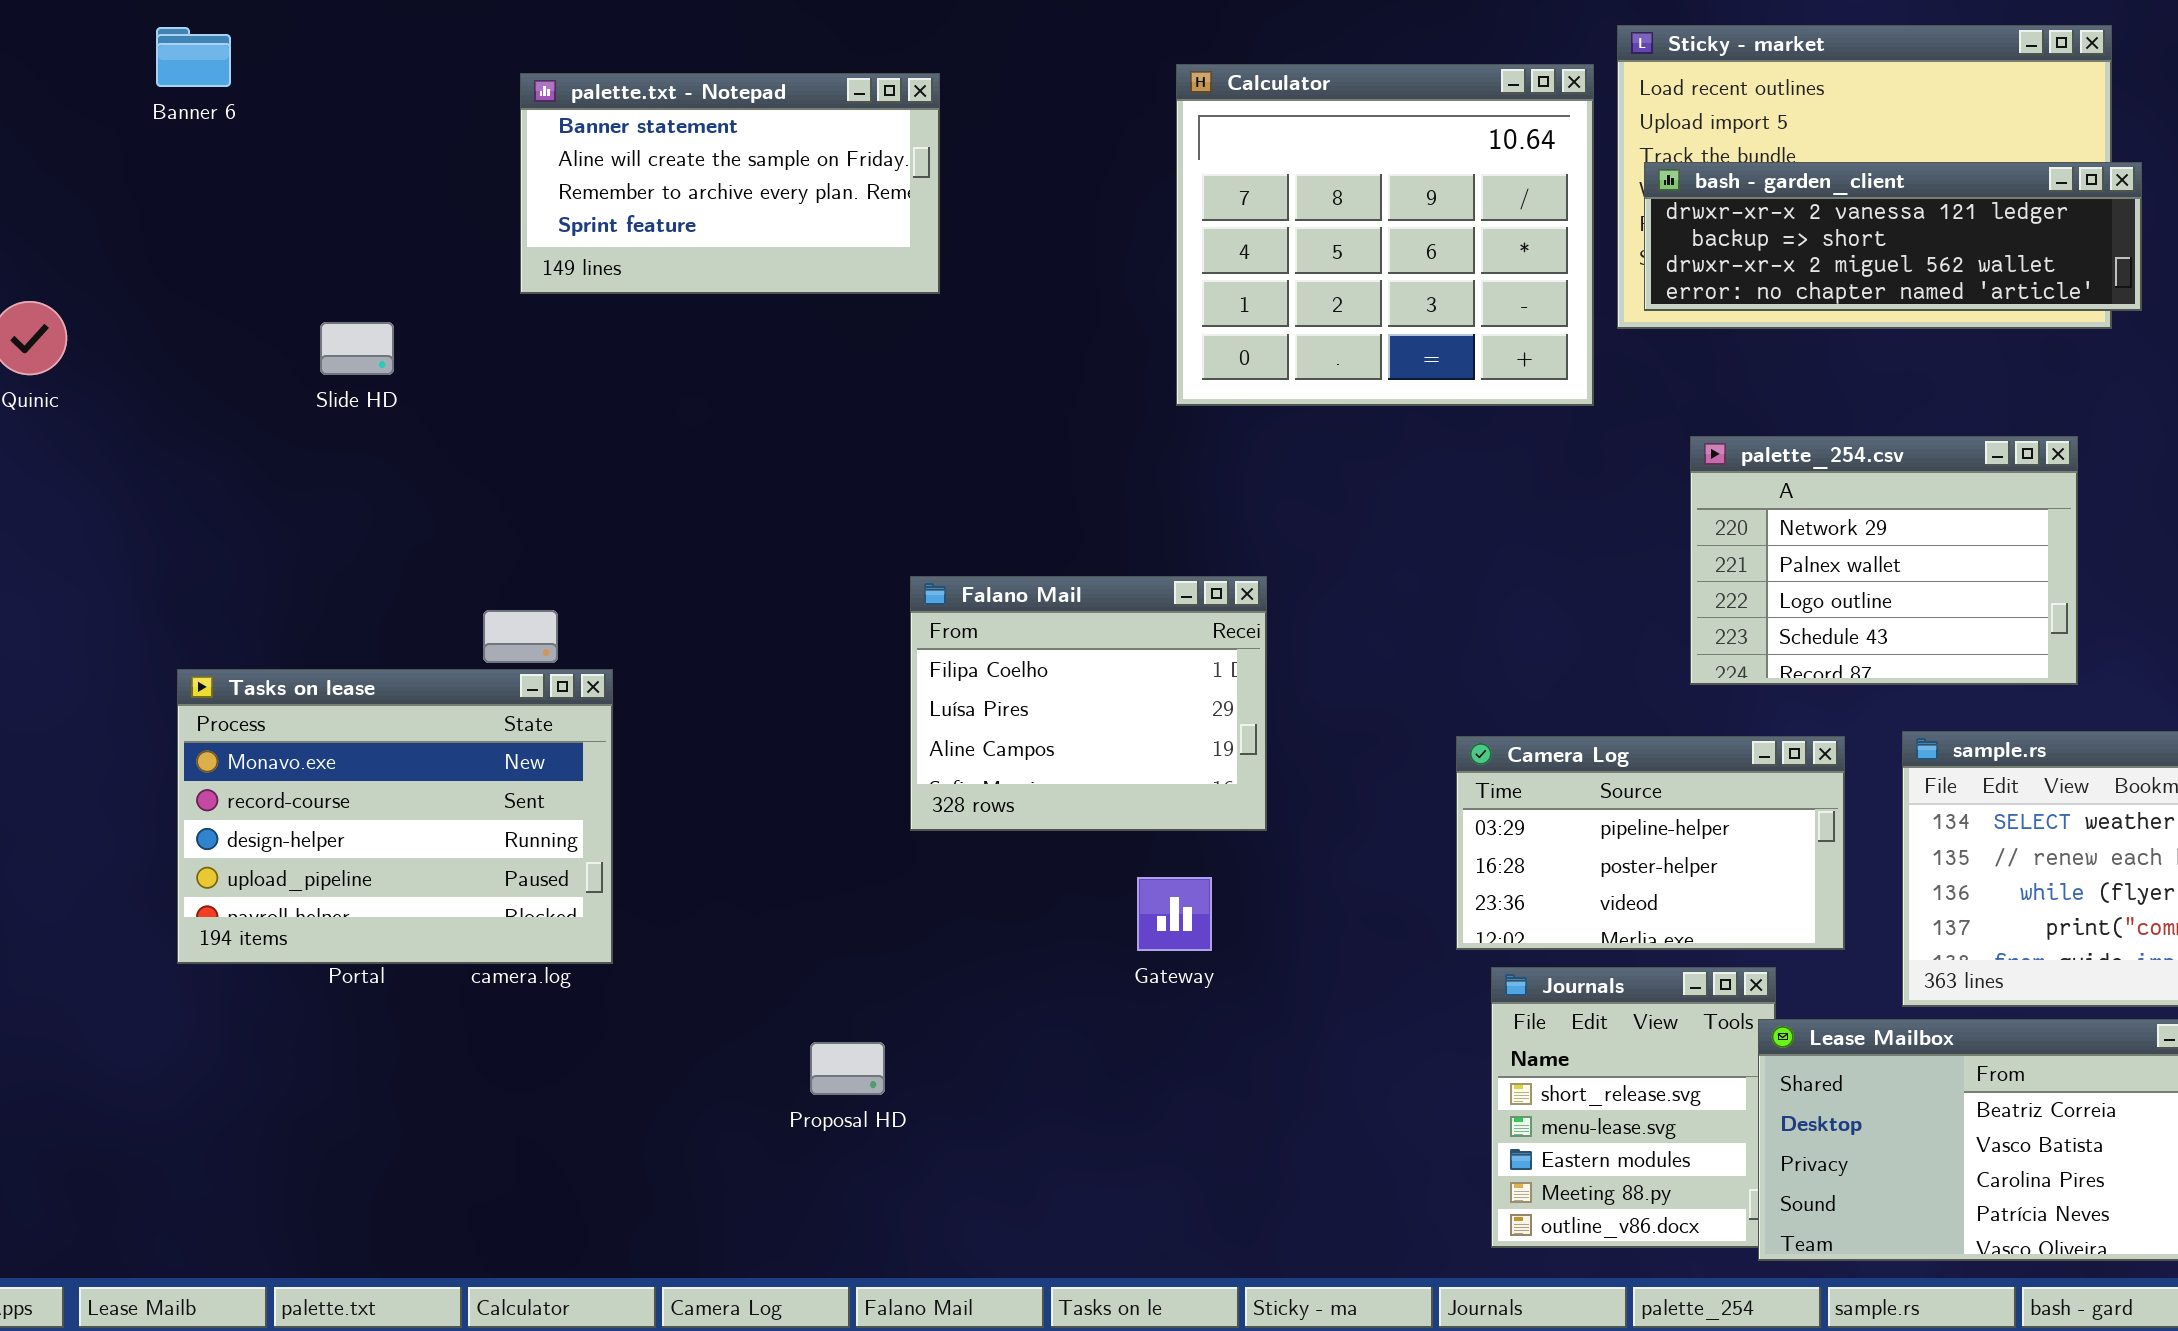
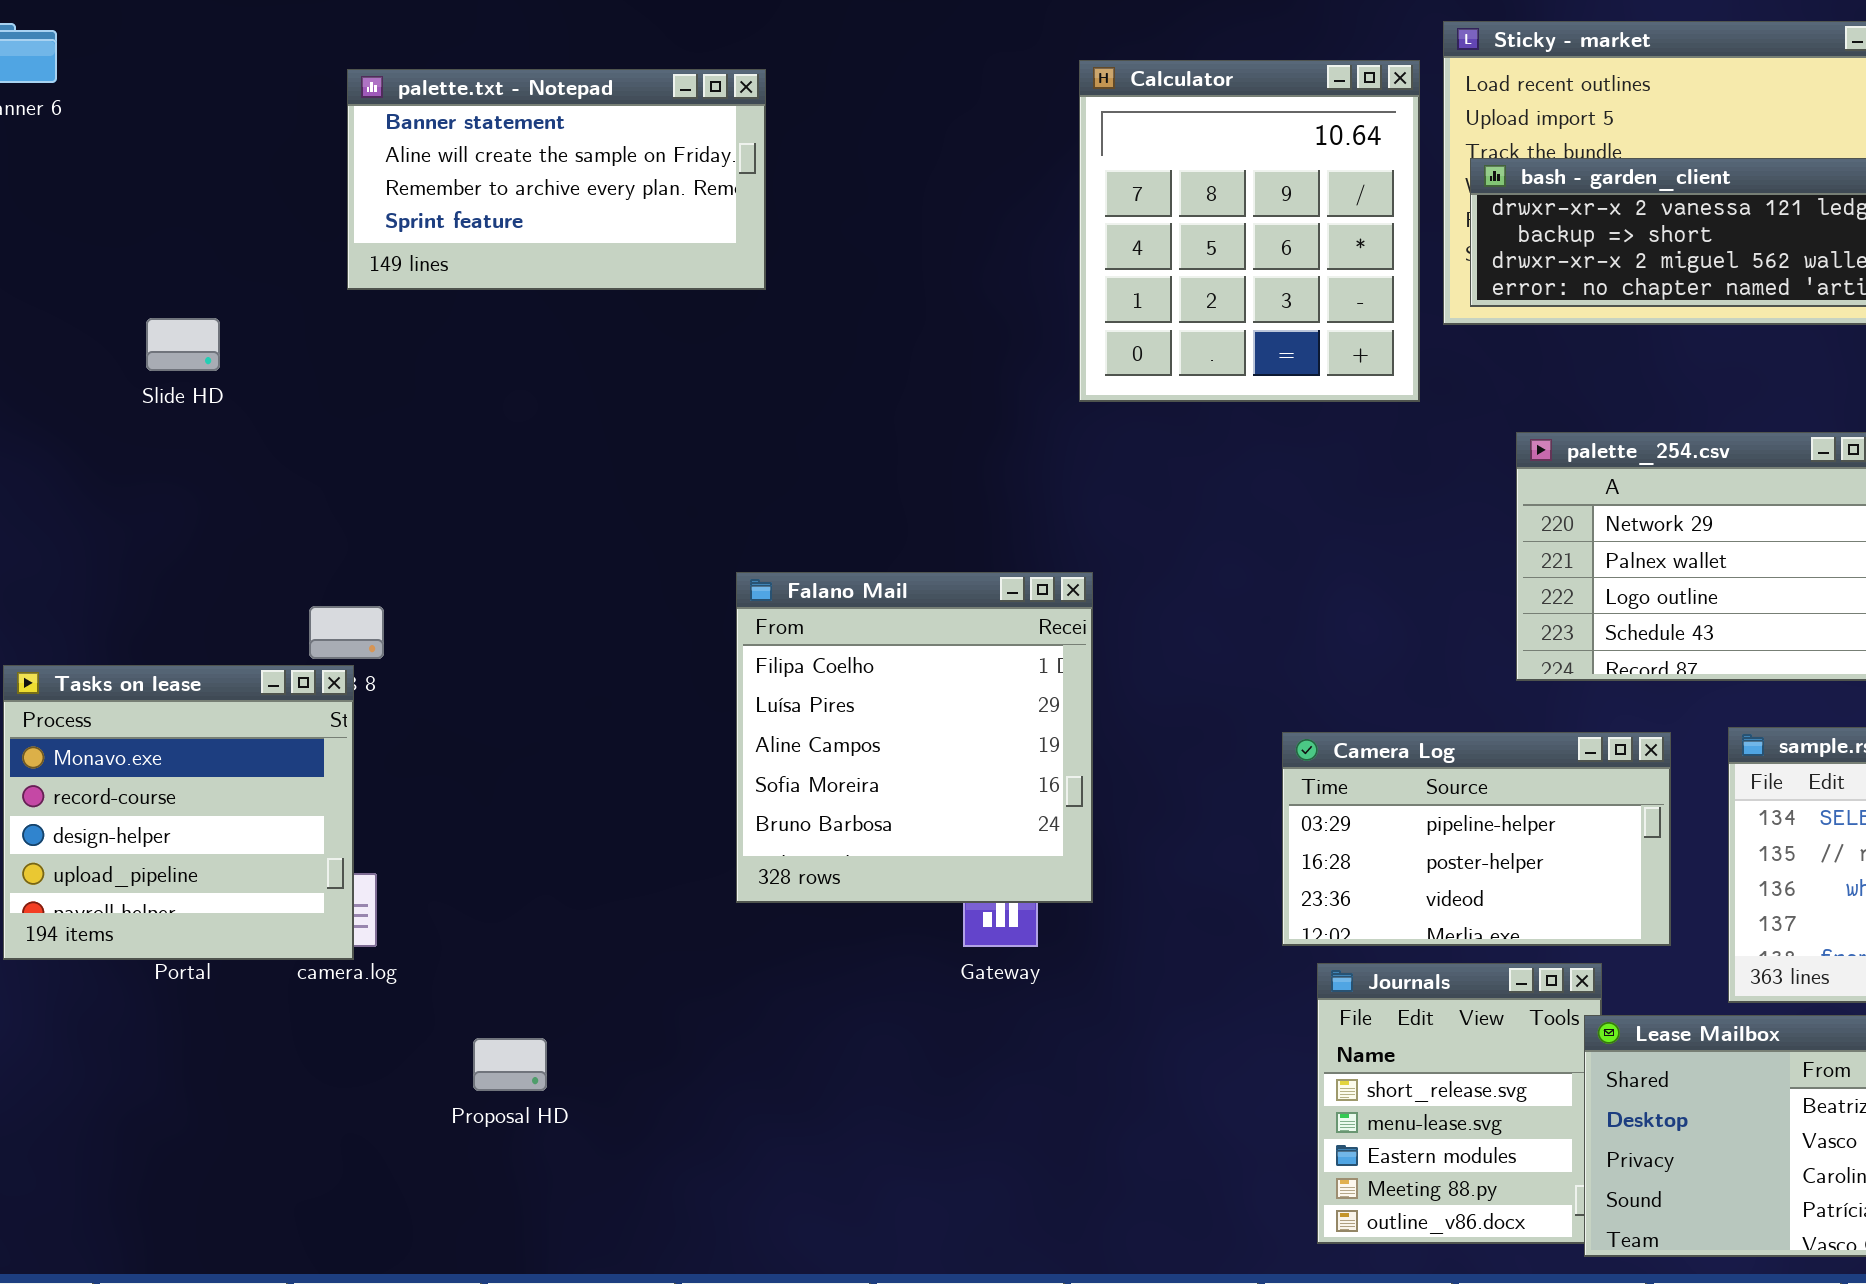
Calculator: [1176,64,1594,406] -> [1079,60,1420,402], resized
Falano Mail: [910,576,1267,831] -> [736,572,1093,903], resized
Tasks on lease: [177,669,613,964] -> [3,665,354,960], resized
Proposal HD: [810,1042,885,1095] -> [473,1038,547,1091], moved

